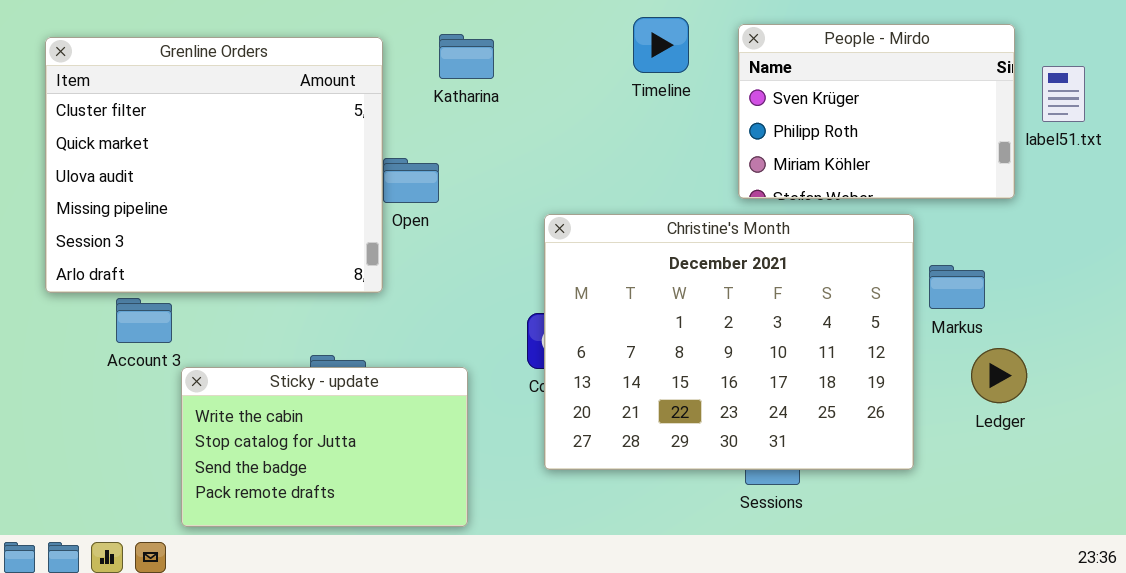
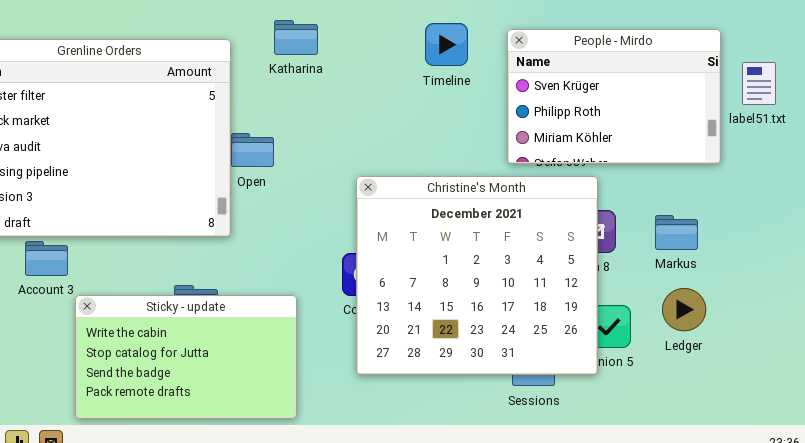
Katharina: [439,34,494,79] -> [274,20,318,55], moved
Christine's Month: [544,214,914,470] -> [356,176,598,375], resized
Ledger: [971,348,1027,403] -> [662,288,706,331], moved

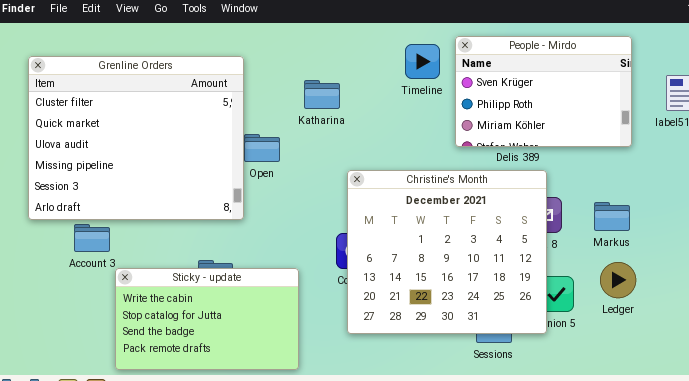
Katharina: [274,20,318,55] -> [304,80,340,109], moved
People - Mirdo: [507,29,721,164] -> [455,36,632,147], moved

